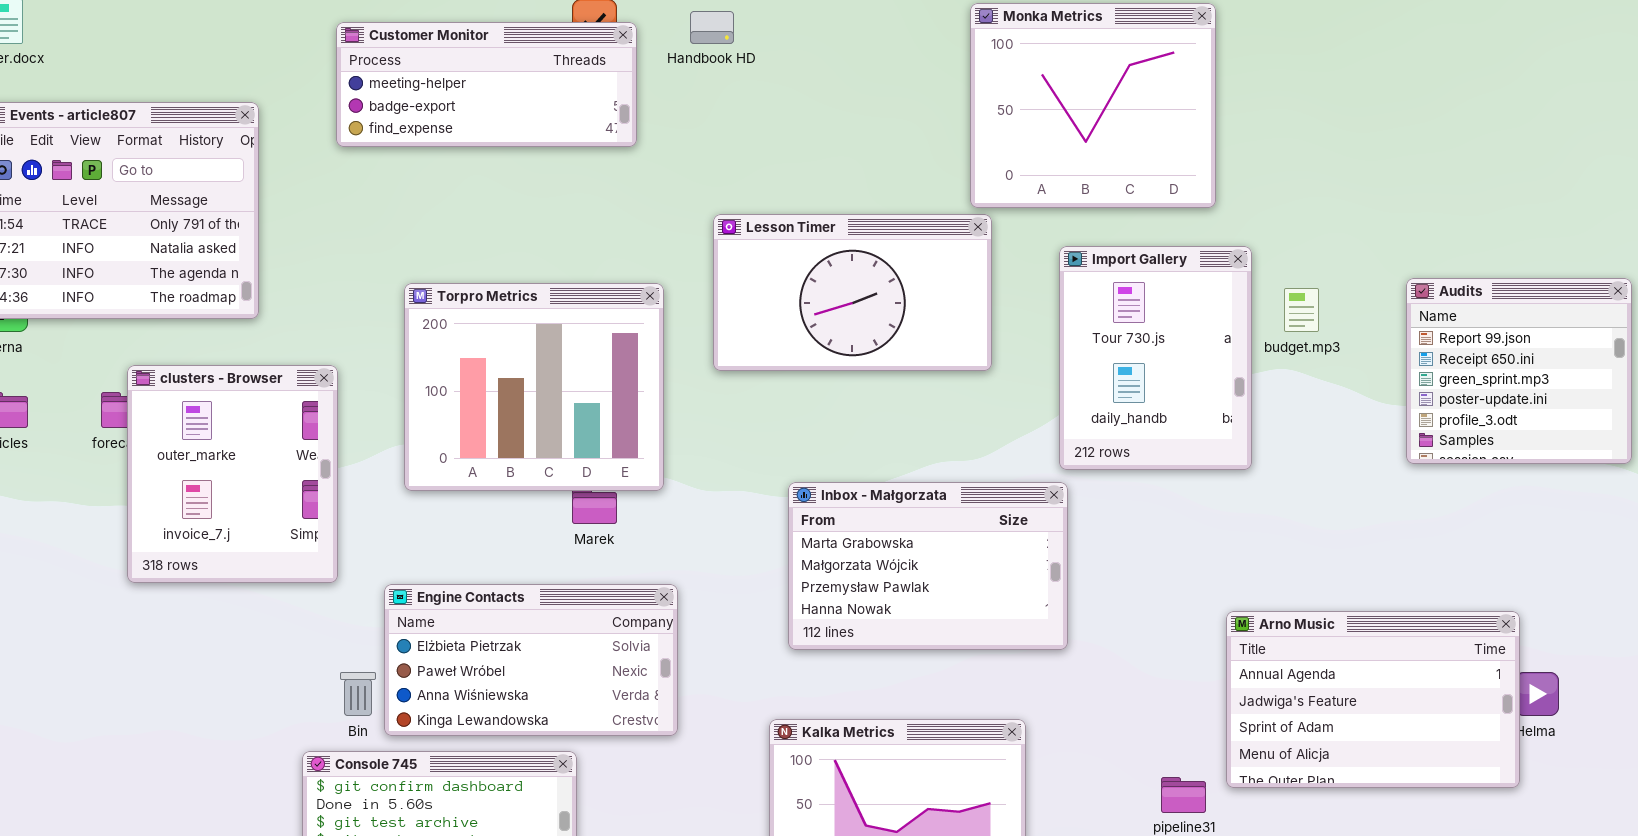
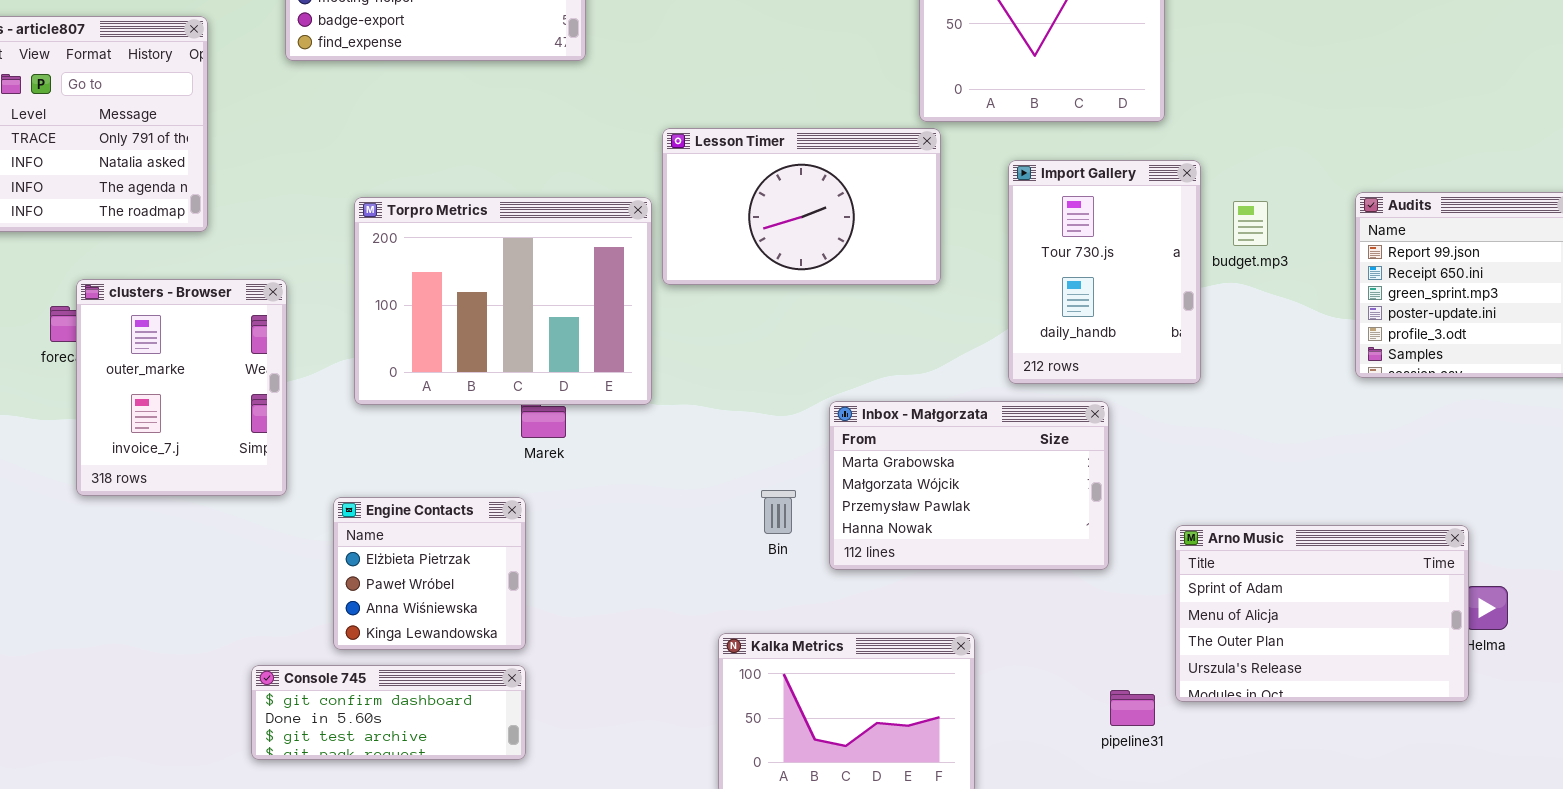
Torpro Metrics: [404,283,664,491] -> [354,197,652,405], resized
Inbox - Małgorzata: [788,482,1068,650] -> [829,401,1109,570], moved
Engine Contacts: [384,584,678,736] -> [333,497,526,650], resized
Arno Music: [1226,611,1520,788] -> [1175,525,1469,702], scrolled down 2 rows
Bin: [340,672,376,716] -> [761,490,796,534], moved

